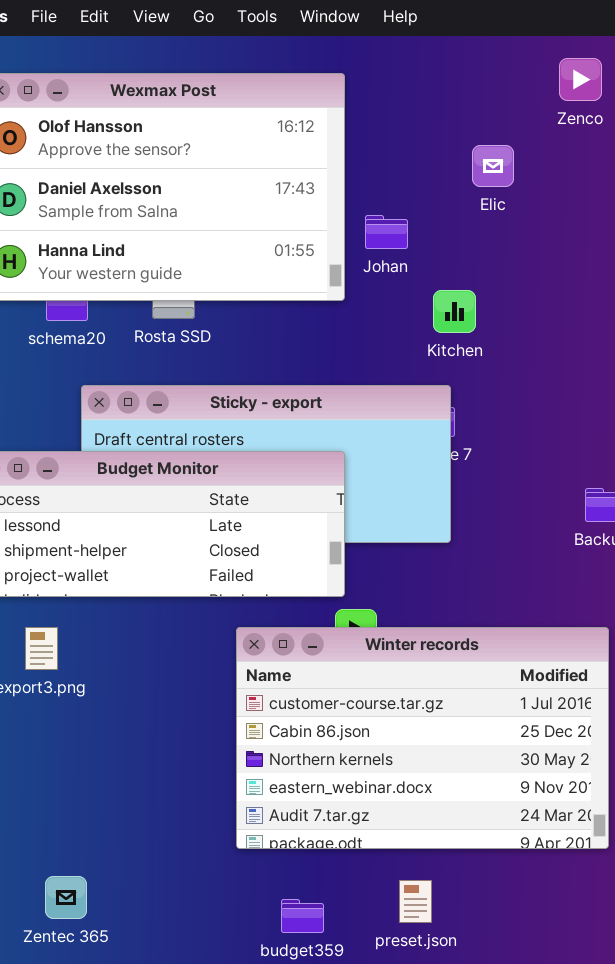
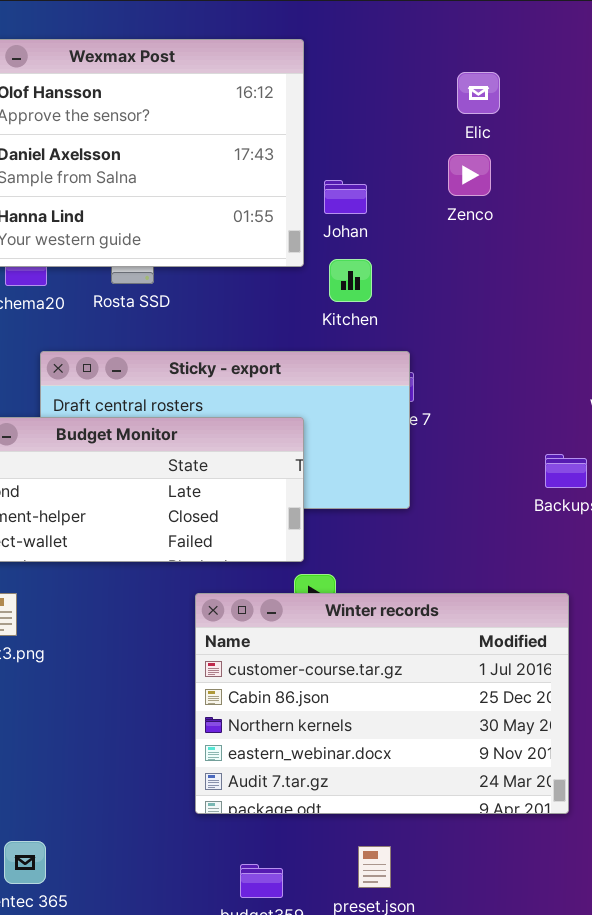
Zenco: [559,58,602,101] -> [448,154,491,196], moved
Elic: [472,145,514,187] -> [457,72,500,114], moved
Kitchen: [433,290,476,333] -> [329,259,372,302], moved

